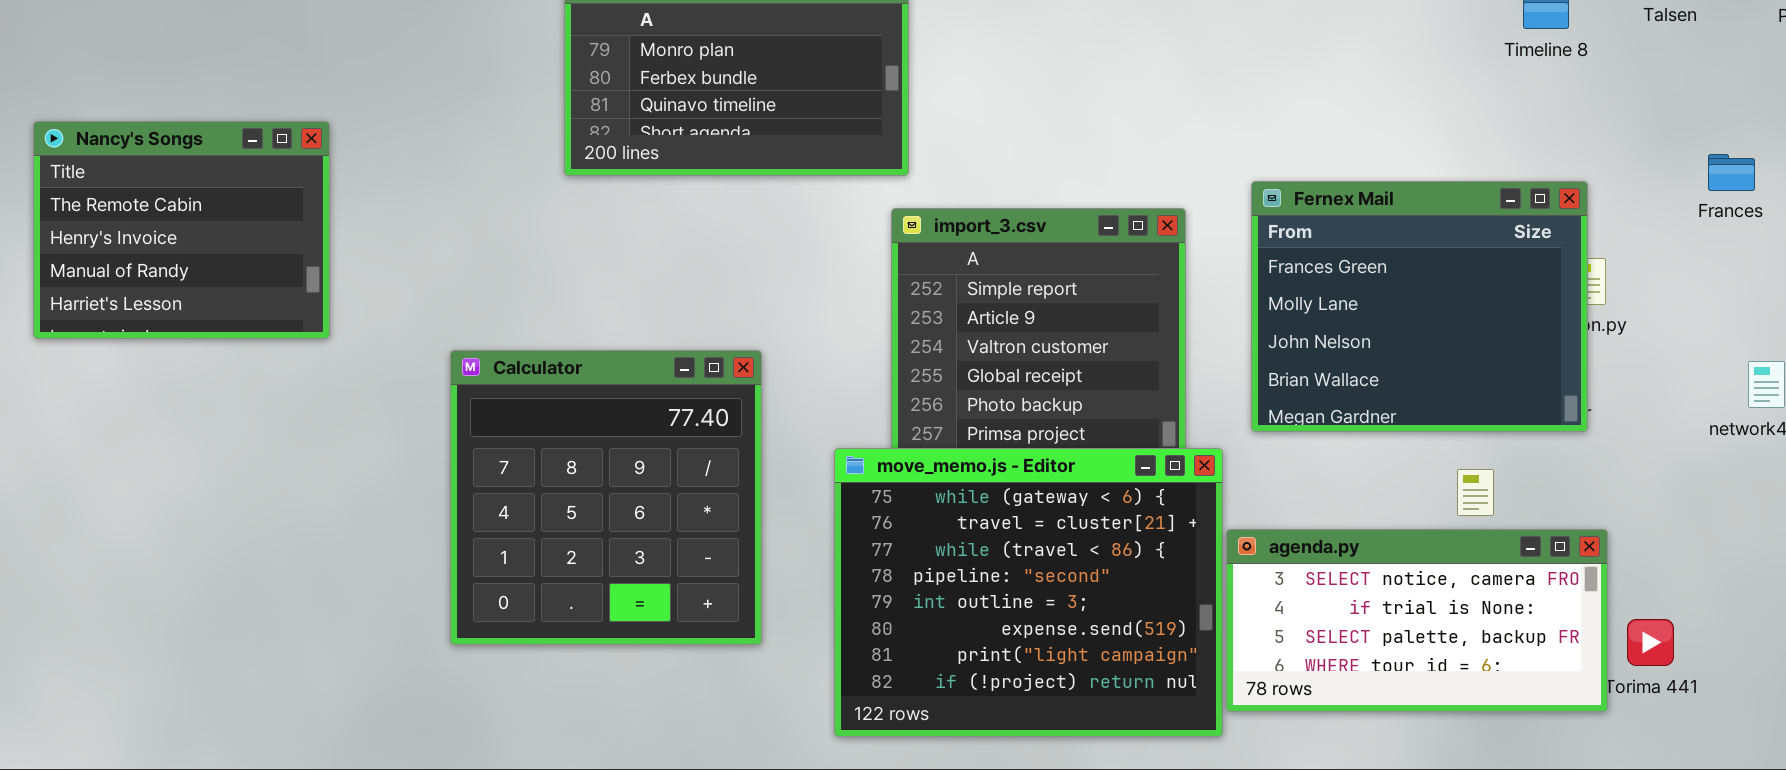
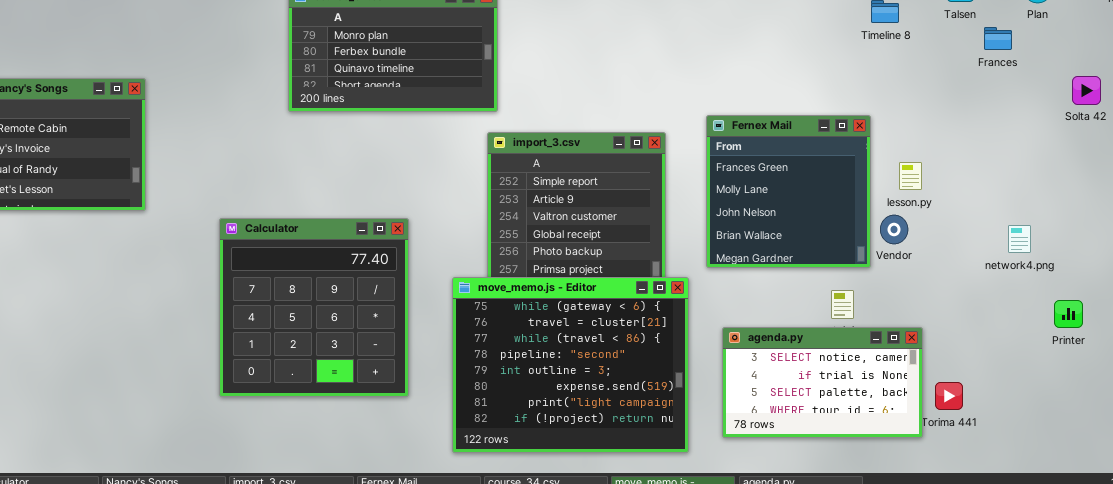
Frances: [1708,154,1755,191] -> [984,27,1012,50], moved
Fernex Mail: [1251,181,1588,432] -> [706,115,871,268], resized
agenda.py: [1226,529,1608,712] -> [722,327,923,438], resized

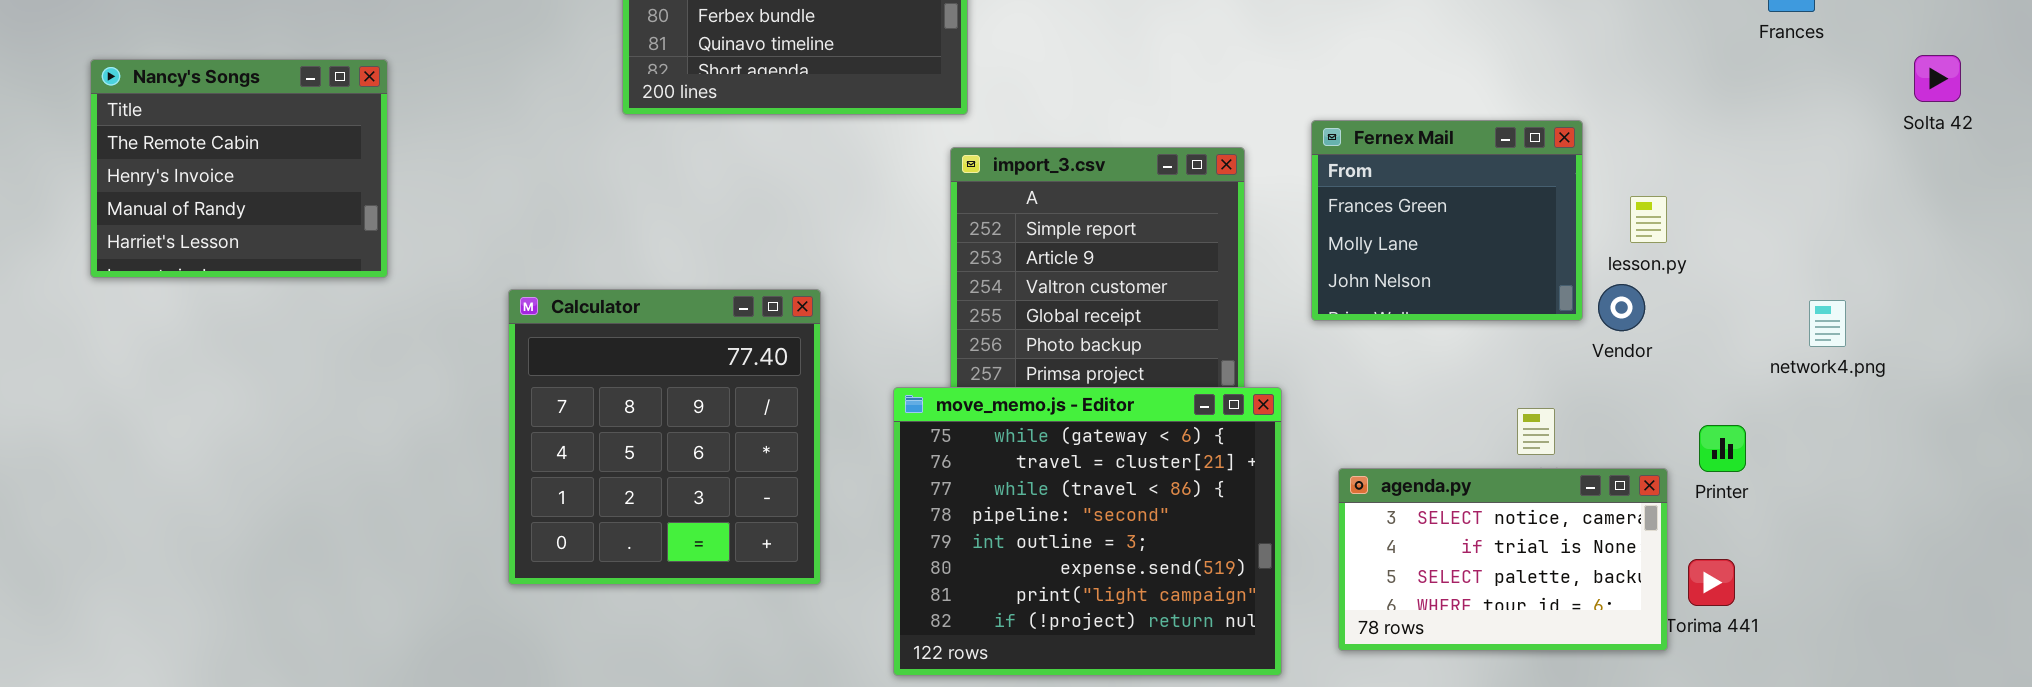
Fernex Mail: [706,115,871,268] -> [1311,120,1583,321], resized
Printer: [1054,300,1083,328] -> [1699,425,1746,472], moved

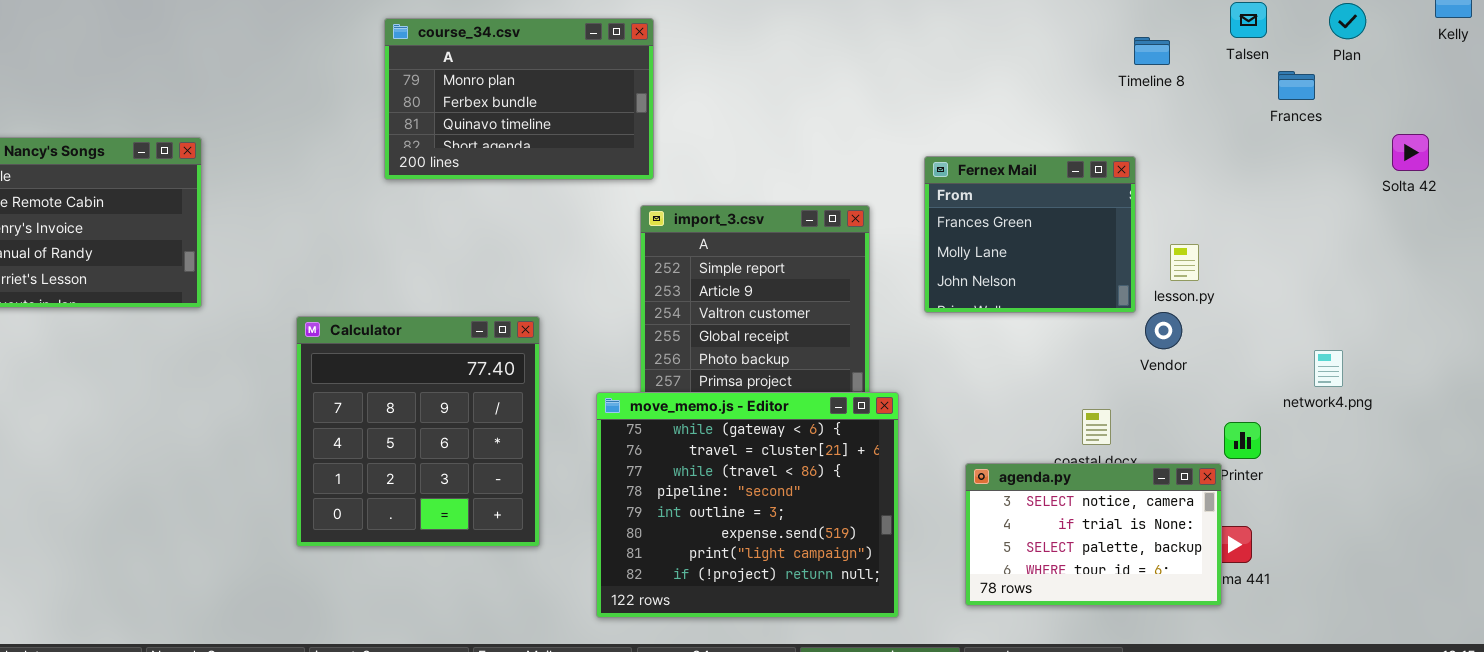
Fernex Mail: [1311,120,1583,321] -> [924,156,1136,313], moved
network4.png: [1809,300,1846,347] -> [1314,350,1343,387], moved
agenda.py: [1338,468,1668,651] -> [965,463,1222,606], moved

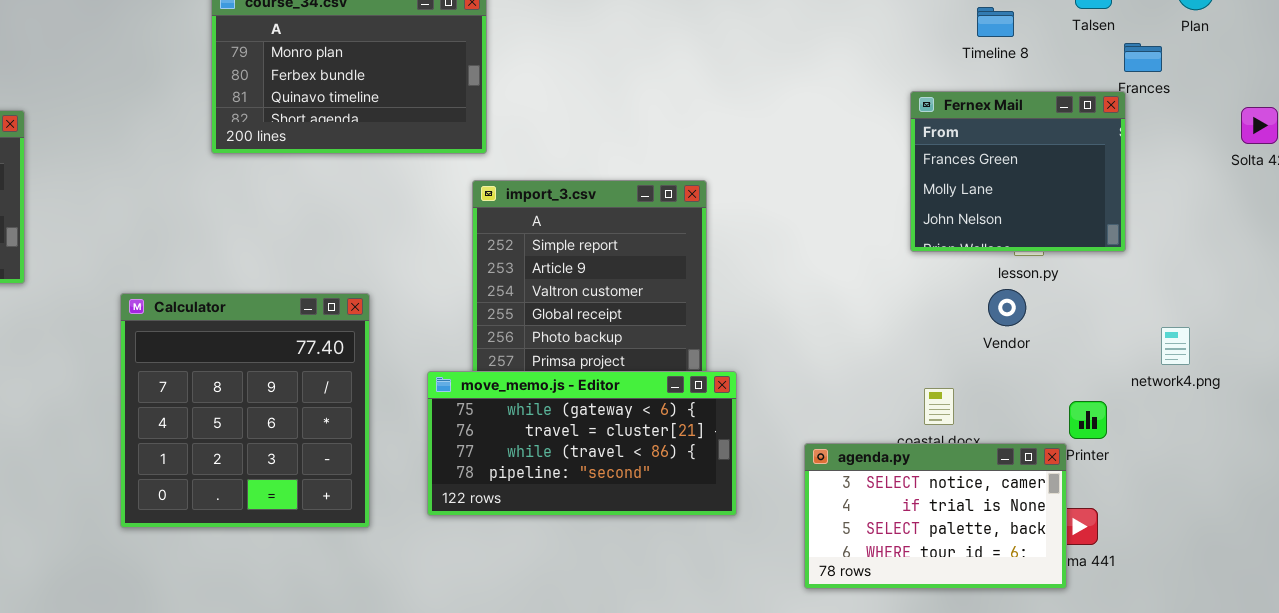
Fernex Mail: [924,156,1136,313] -> [910,91,1126,252], moved
move_memo.js - Editor: [596,392,899,618] -> [427,371,737,516], resized

